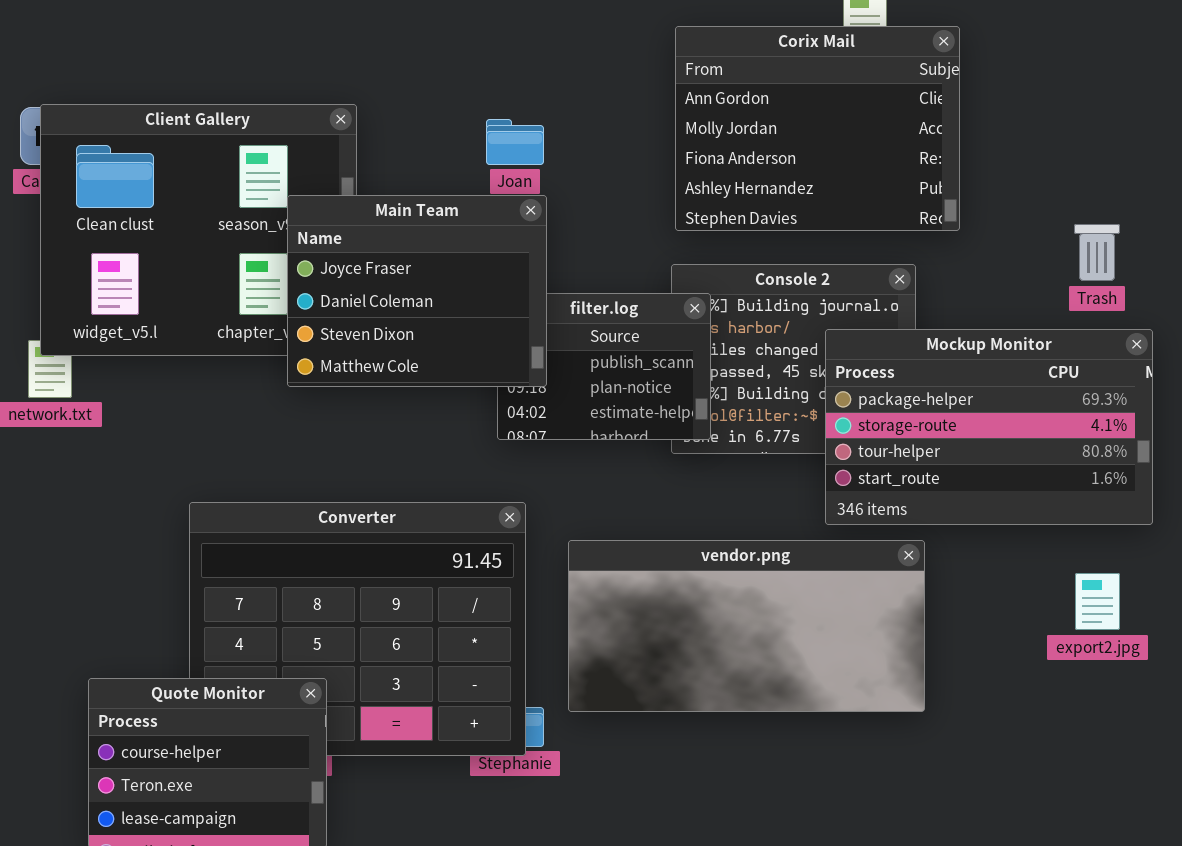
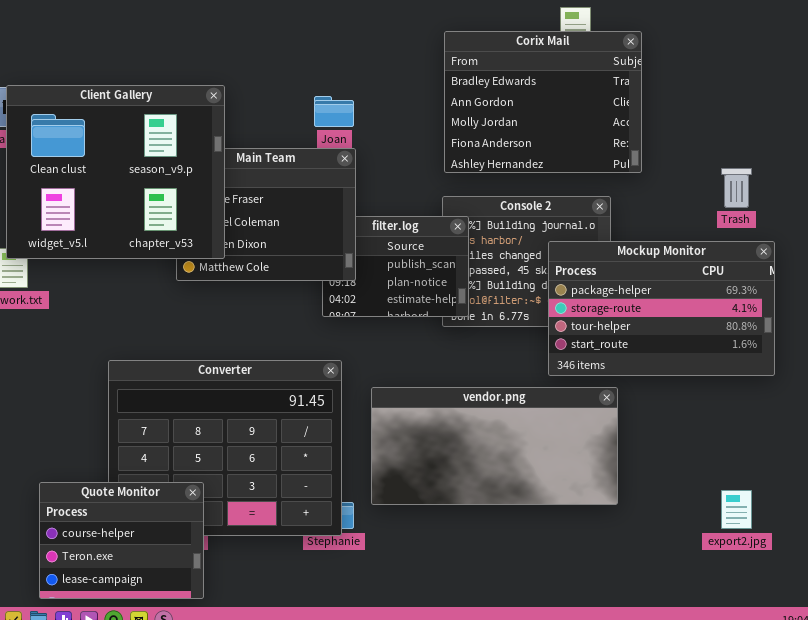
Corix Mail: [675,26,960,231] -> [444,31,642,173], scrolled up 1 row
Client Gallery: [40,104,357,356] -> [6,85,225,259], raised
export2.jpg: [1075,573,1120,630] -> [721,490,752,529], moved

